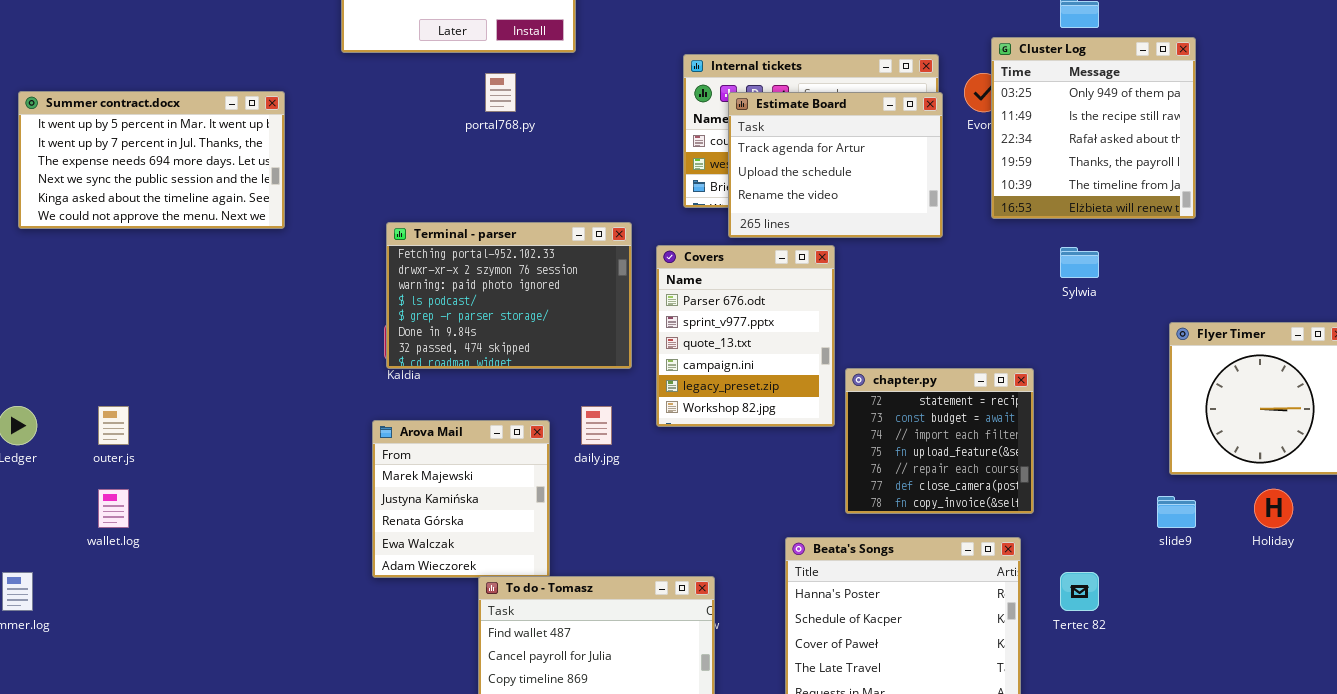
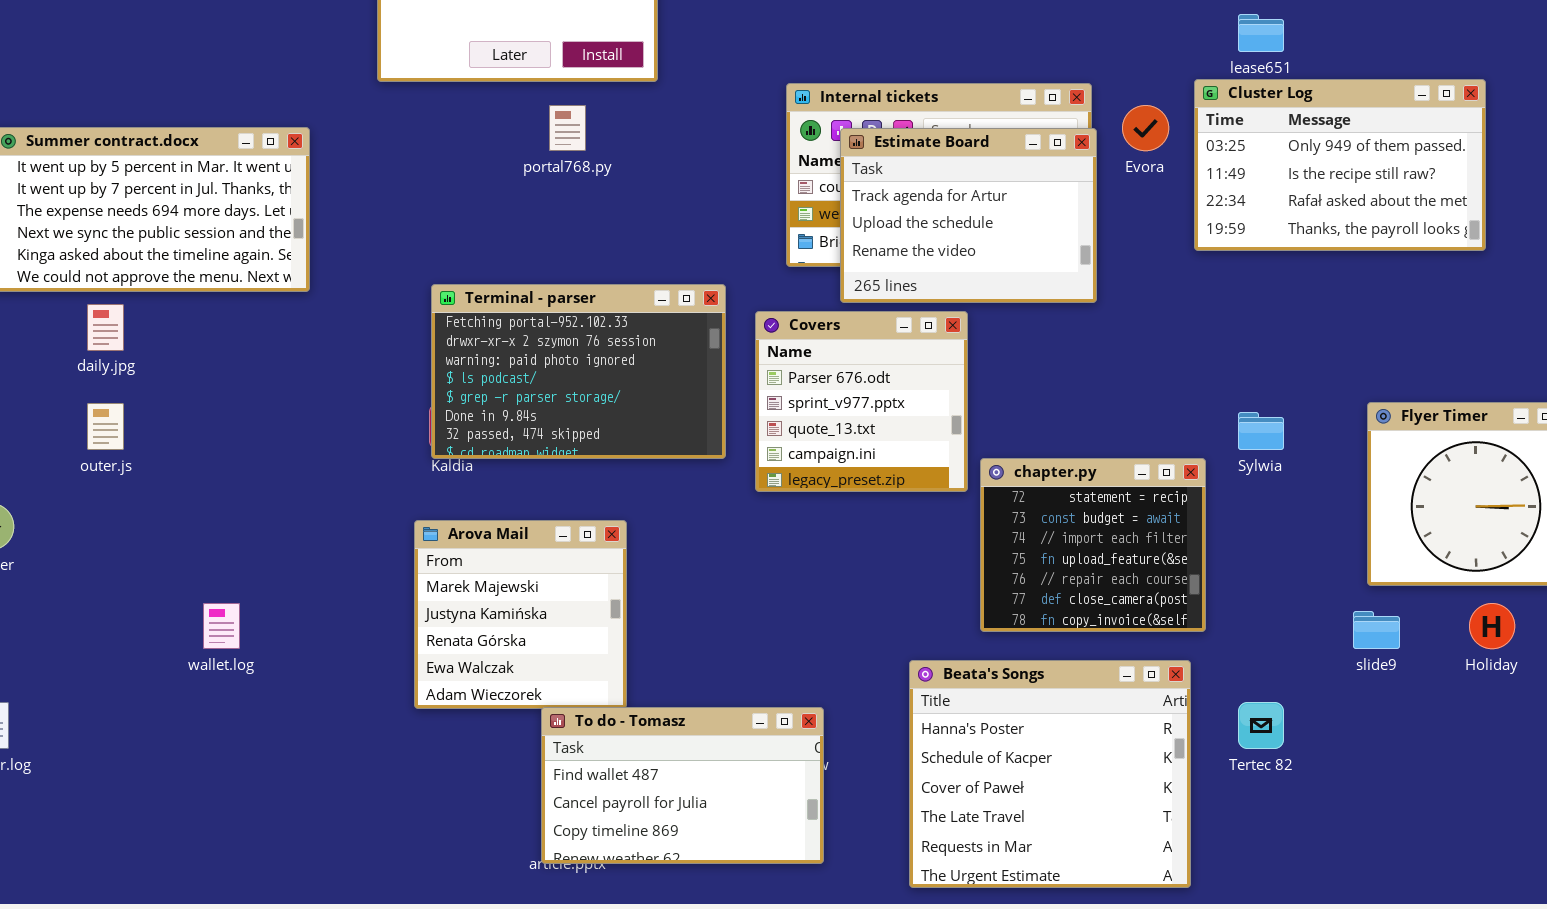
Cluster Log: [991,37,1196,219] -> [1194,79,1486,251], moved, resized
Covers: [656,245,835,427] -> [755,311,968,492], resized
Sylwia: [1060,247,1099,278] -> [1238,412,1284,450], moved
outer.js: [98,406,129,445] -> [87,403,124,450], moved
daily.jpg: [581,406,612,445] -> [87,304,124,351], moved
wallet.log: [98,489,129,528] -> [203,603,240,649], moved

